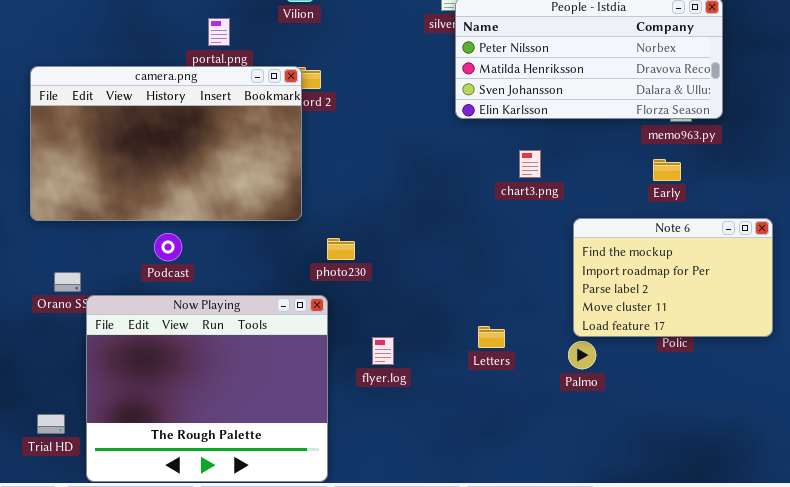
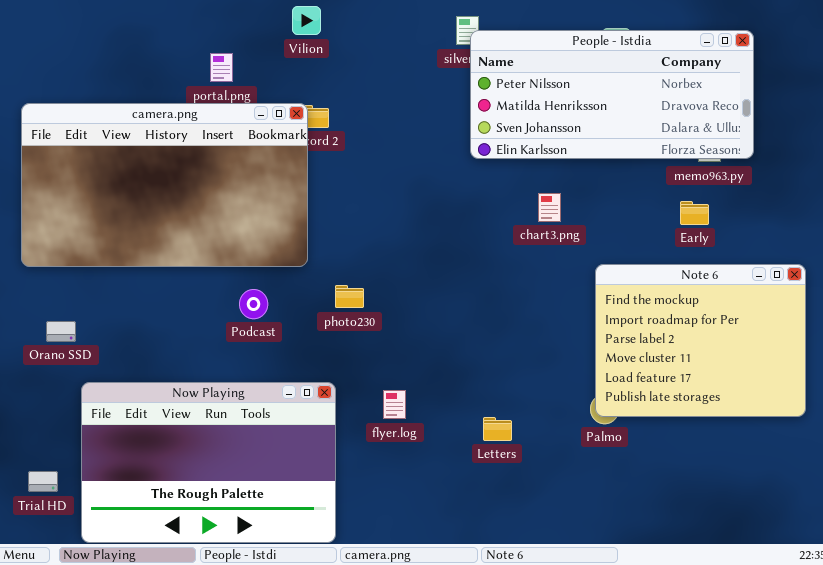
Note 6: [573,218,773,337] -> [595,264,806,417], resized
Podcast: [154,233,182,261] -> [239,289,268,319], moved
Now Playing: [86,295,328,482] -> [81,382,336,543], resized
Letters: [478,326,505,348] -> [483,417,512,441], moved

